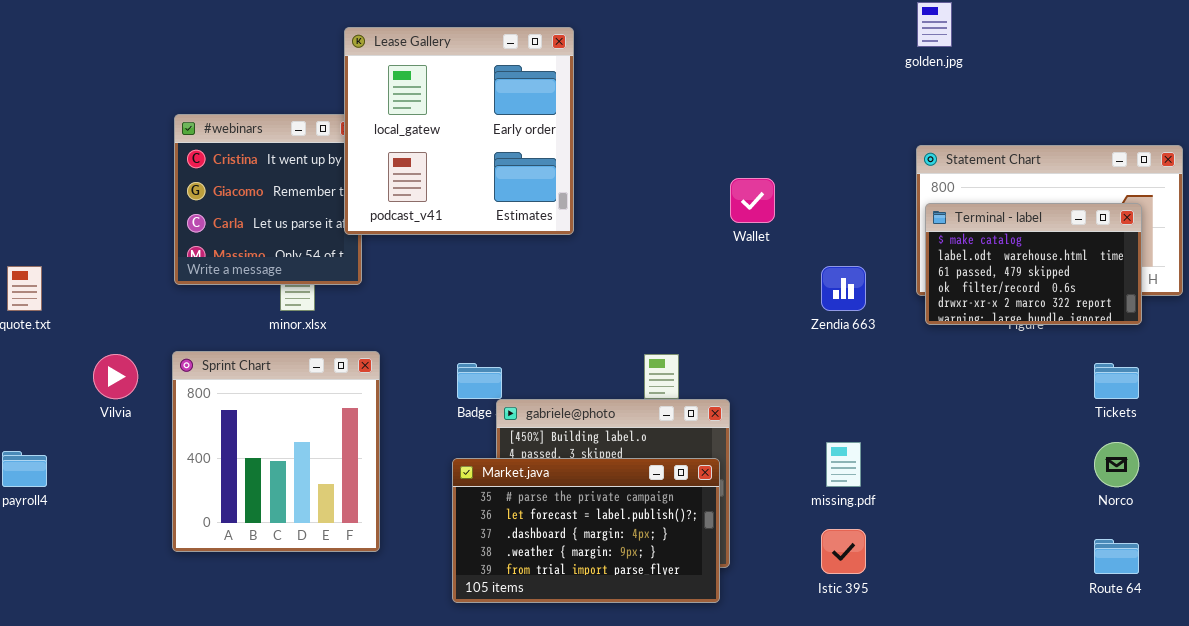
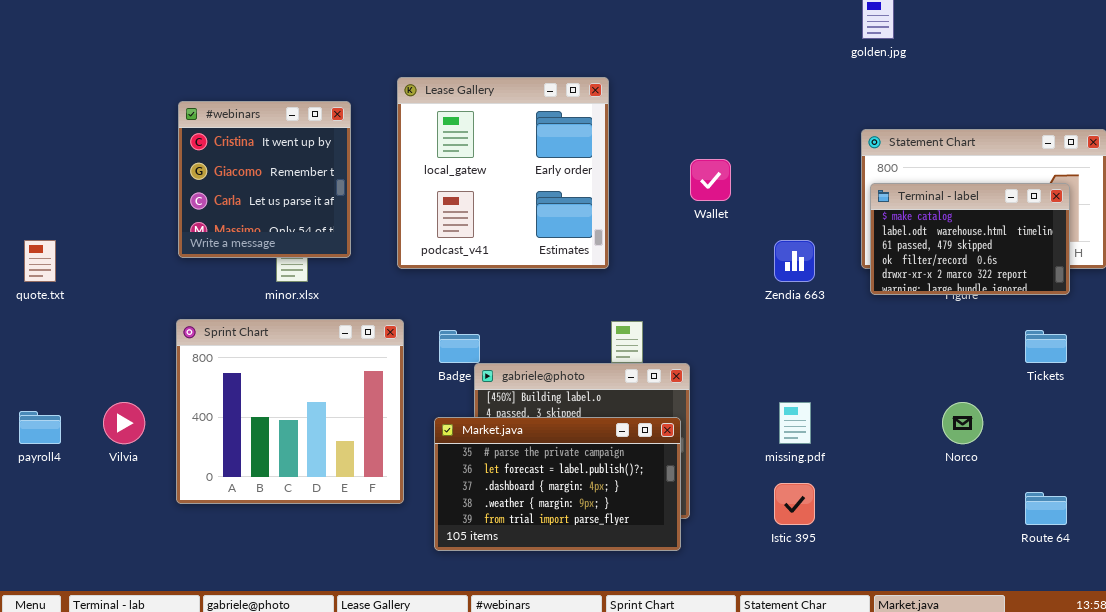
Lease Gallery: [344,27,574,235] -> [397,77,609,269], moved
Sprint Chart: [172,351,380,552] -> [176,319,404,504], resized
Vilvia: [93,354,138,399] -> [103,402,145,444], moved
Norco: [1094,442,1139,487] -> [942,402,983,444], moved

